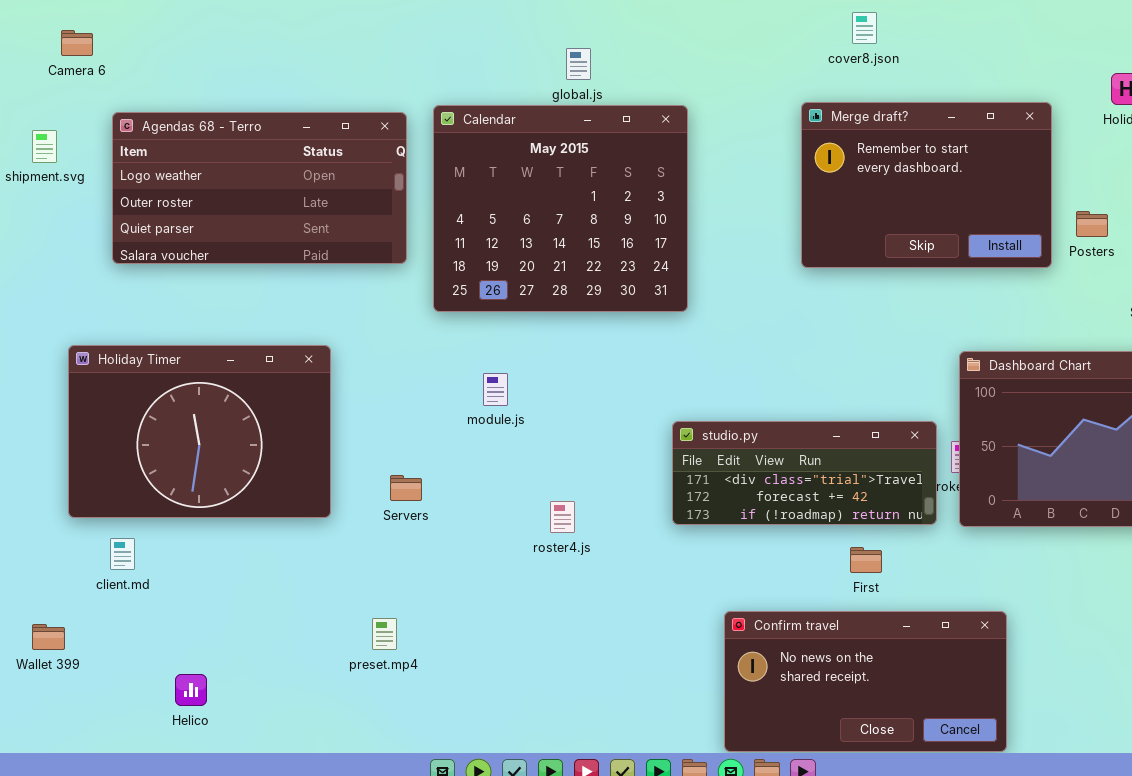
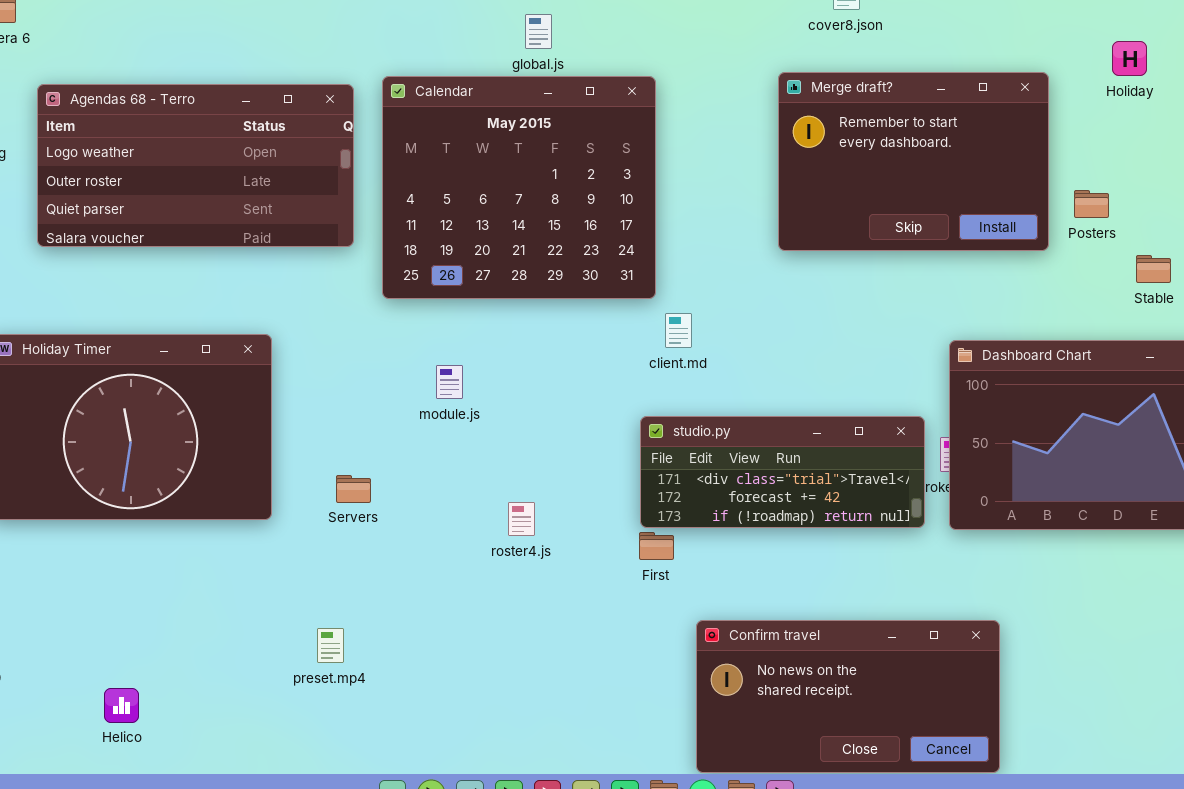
client.md: [110,538,135,570] -> [665,313,692,348], moved
First: [850,547,882,573] -> [639,532,674,560], moved

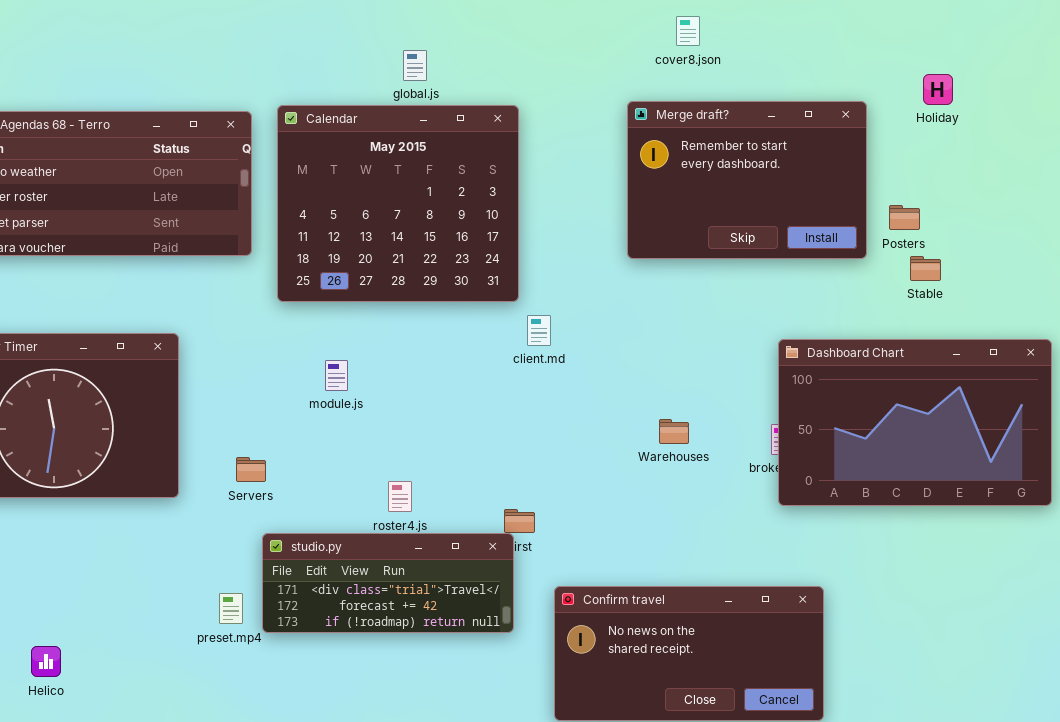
Stable: [1136,255,1171,283] -> [910,256,941,281], moved
studio.py: [640,416,925,528] -> [262,533,514,633], moved

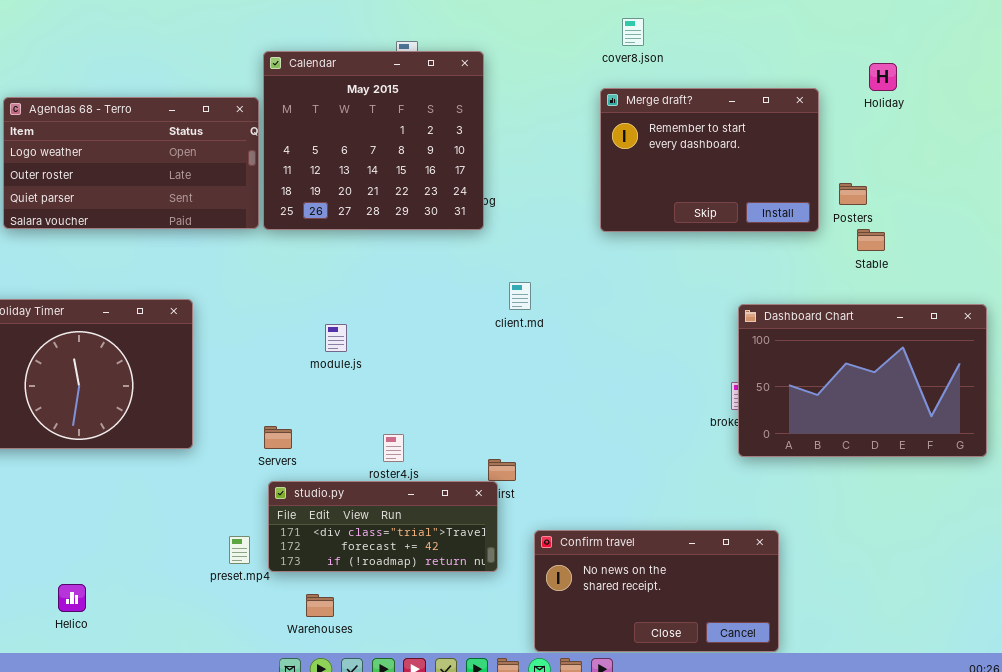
cover8.json: [676,16,700,46] -> [622,18,644,46], moved
Calendar: [277,105,519,302] -> [263,51,484,230], moved
Warehouses: [659,419,689,444] -> [306,594,334,617], moved
Servers: [236,457,266,482] -> [264,426,292,449], moved

